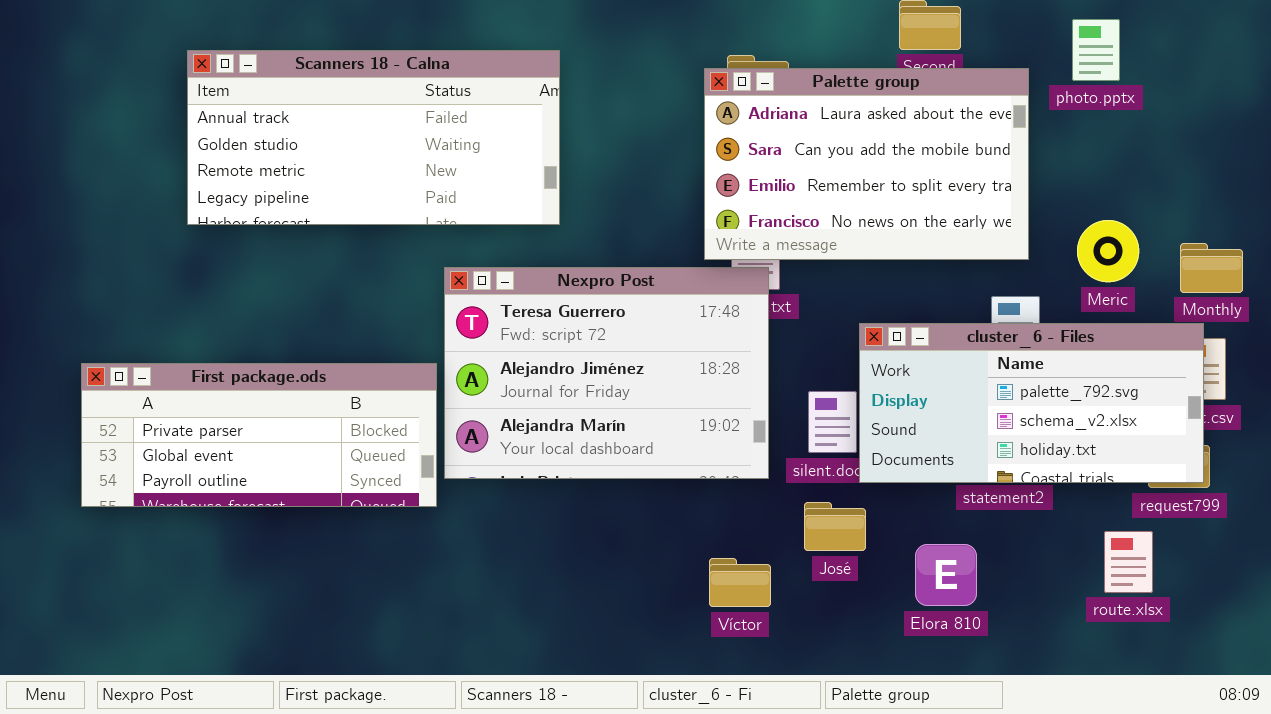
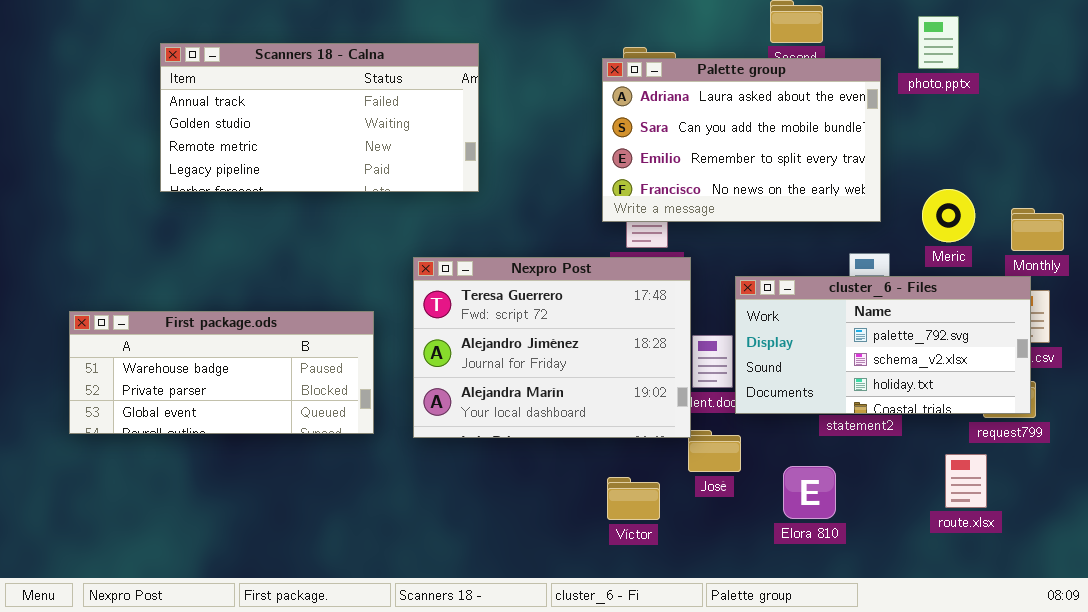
Nexpro Post: [444,267,769,479] -> [413,257,691,438], moved
First package.ods: [81,363,437,507] -> [69,311,374,434], scrolled up 1 row

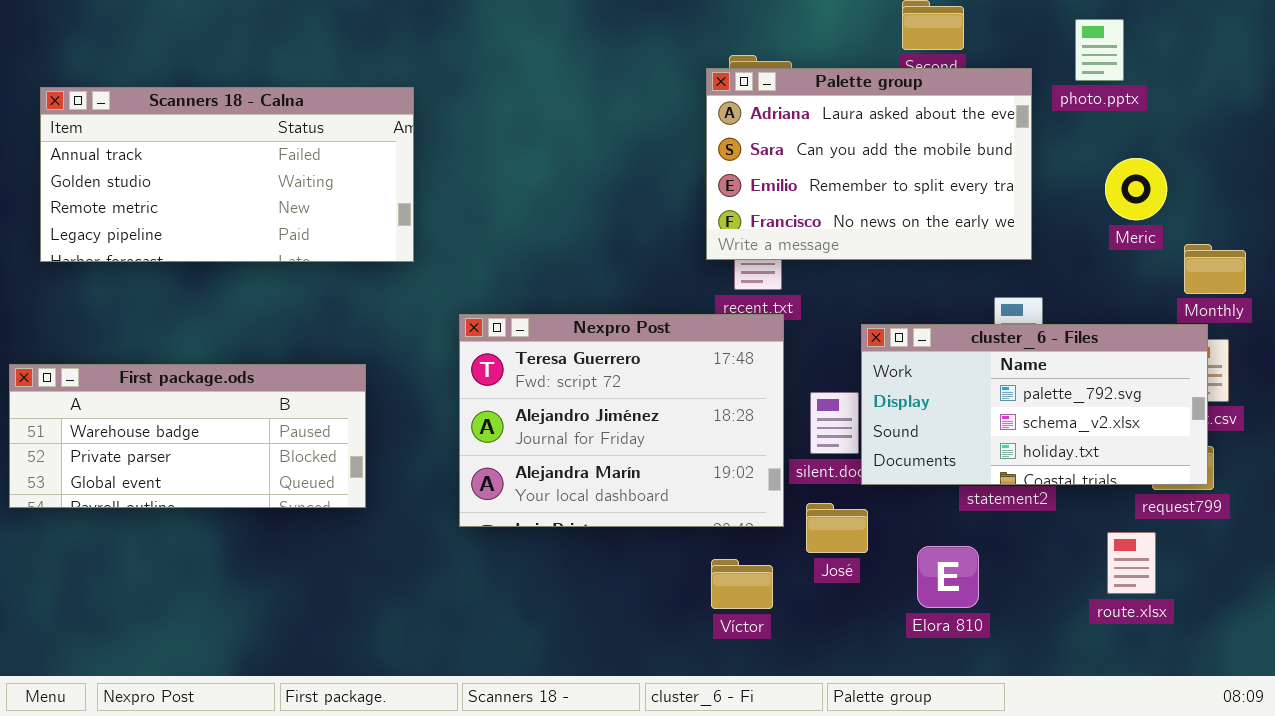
Scanners 18 - Calna: [160,43,479,192] -> [40,87,414,262], moved
Meric: [922,189,975,242] -> [1105,158,1167,220], moved
Nexpro Post: [413,257,691,438] -> [459,314,784,527], moved
First package.ods: [69,311,374,434] -> [9,364,366,508], moved

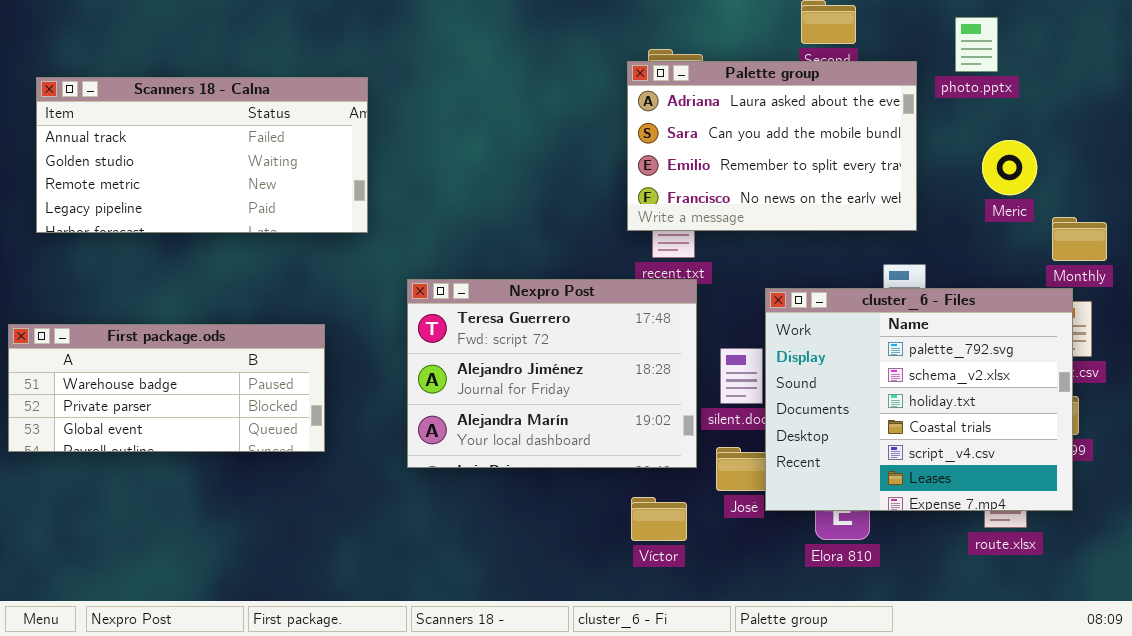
cluster_6 - Files: [861,324,1208,485] -> [765,288,1073,511], resized

